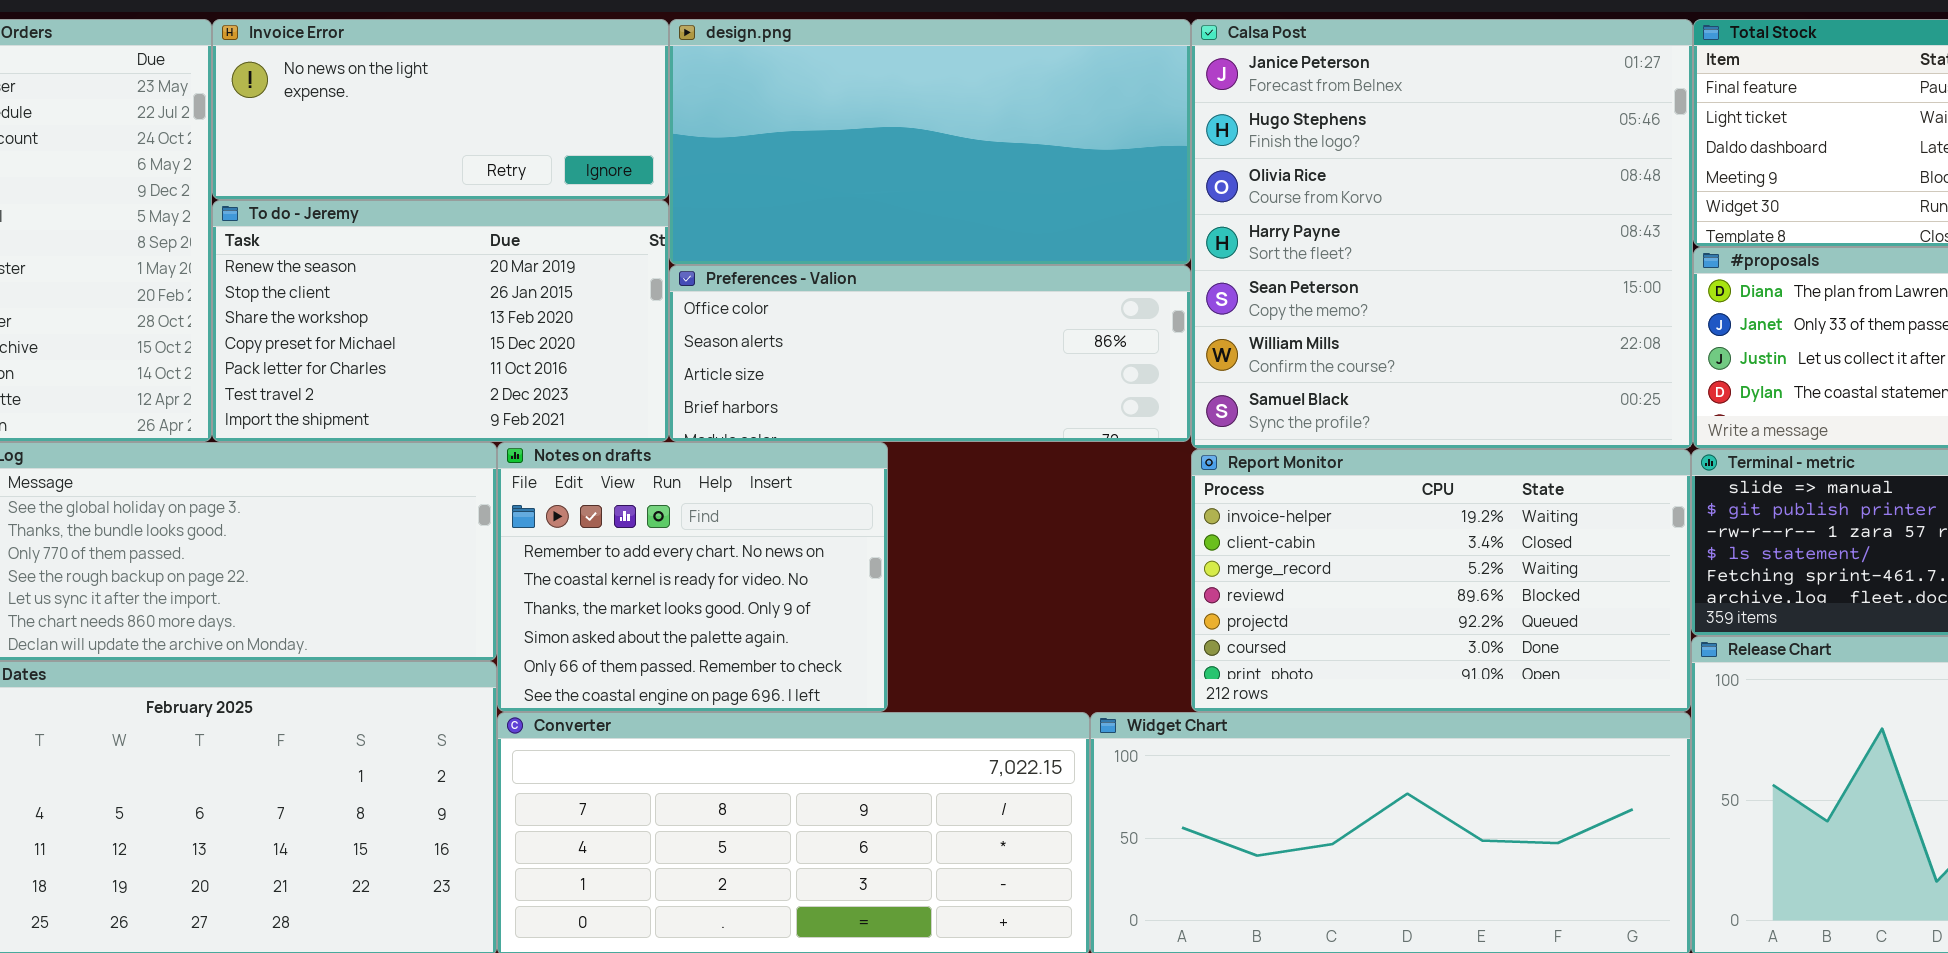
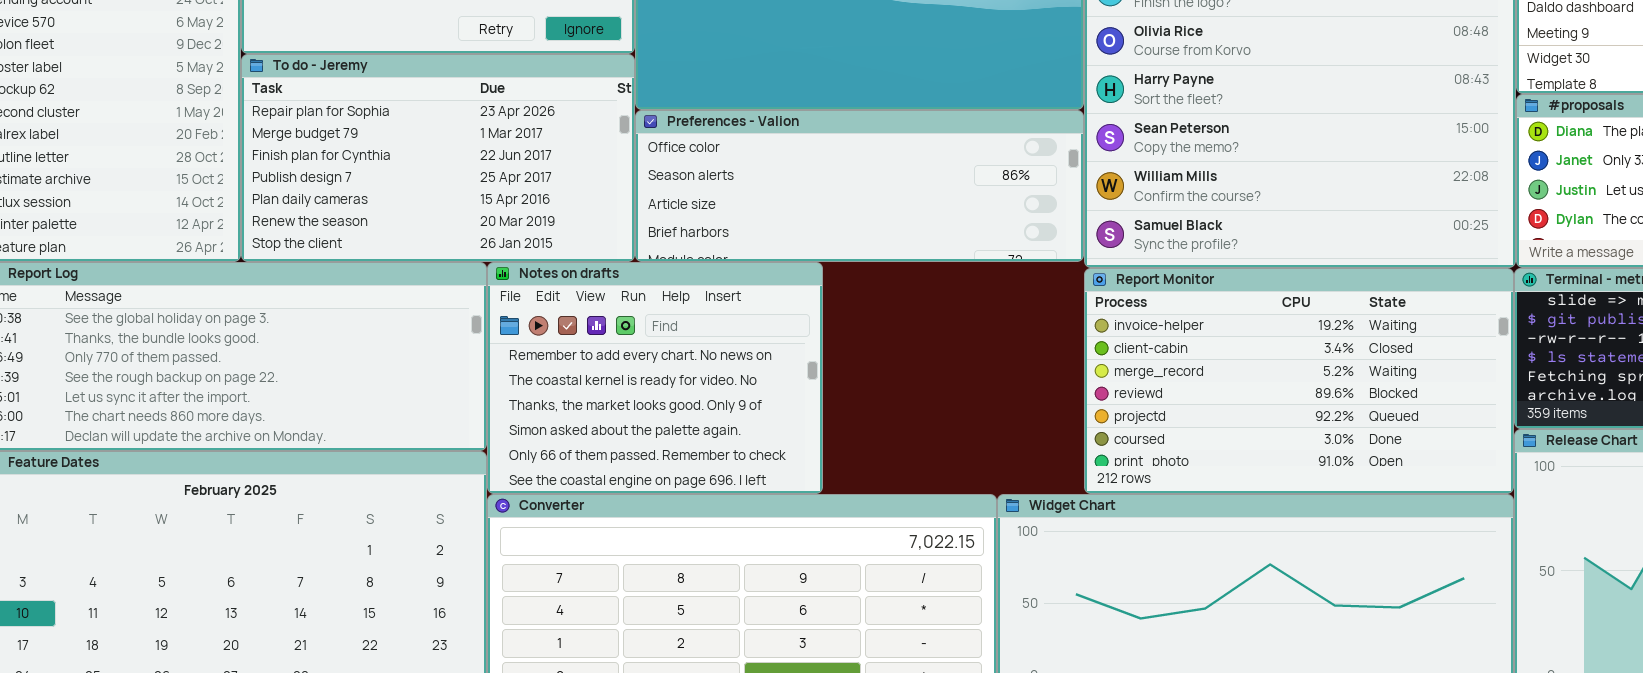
To do - Jeremy: [212,200,669,442] -> [241,54,635,262], scrolled up 5 rows

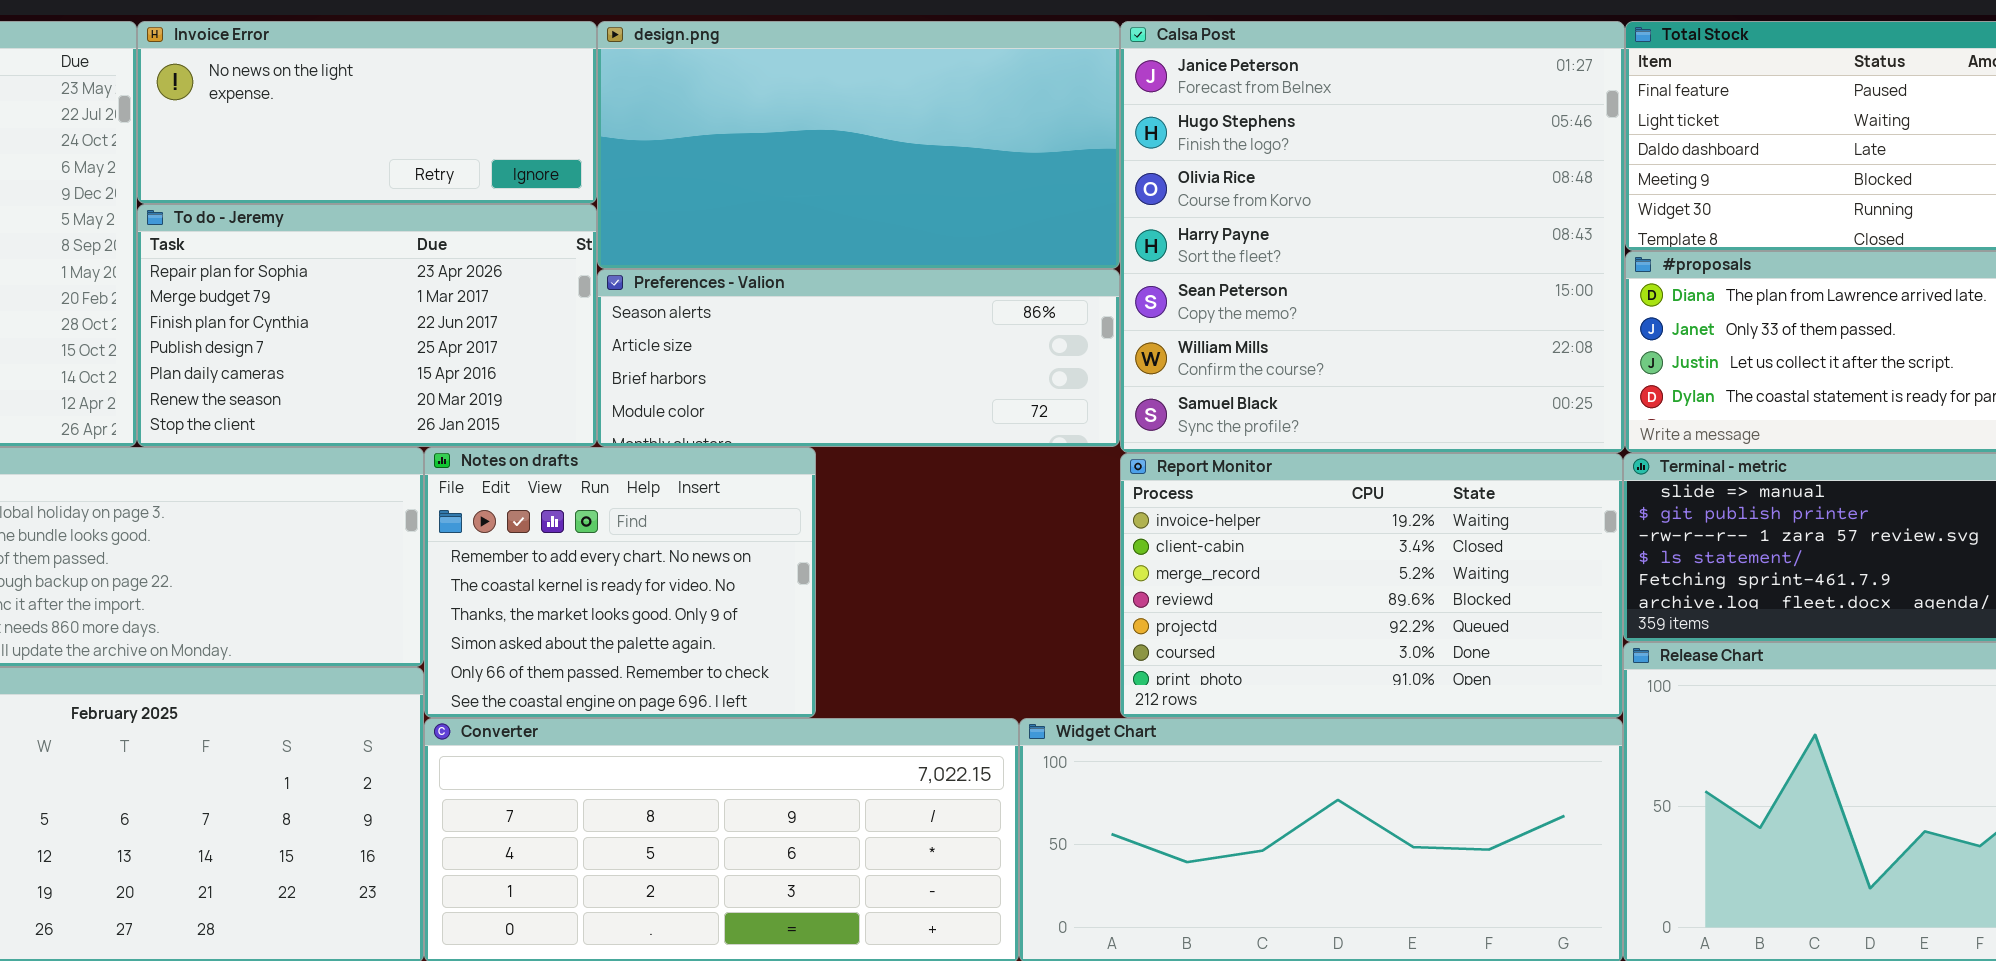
Preferences - Valion: [635,110,1084,262] -> [597,269,1120,447], scrolled down 1 row

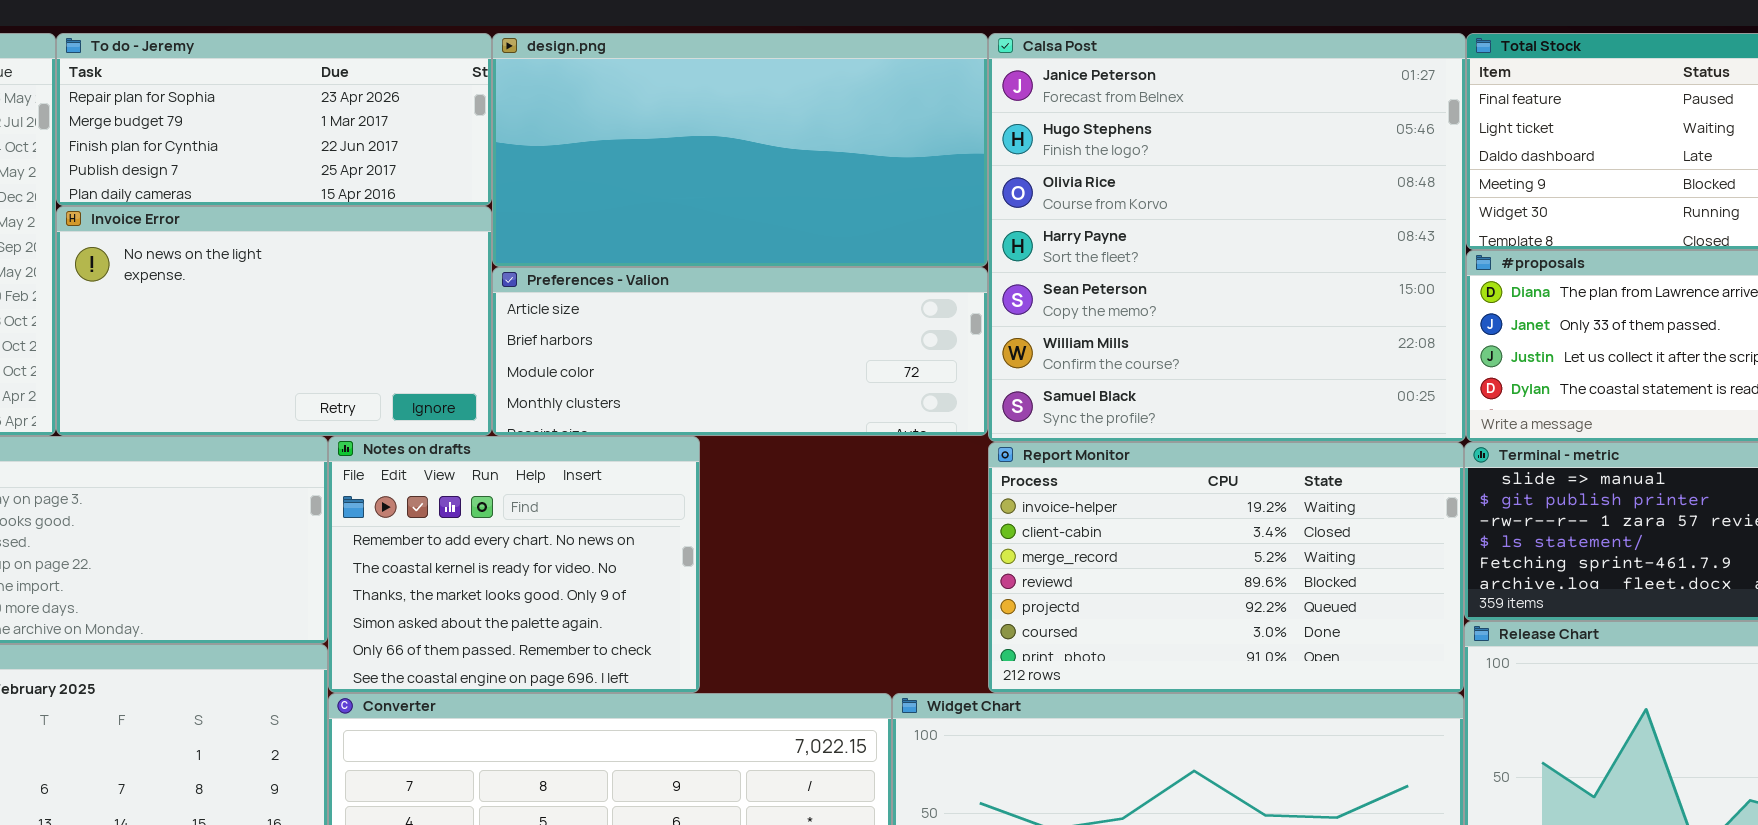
Invoice Error: [137,21,597,204] -> [56,206,492,436], moved, resized
To do - Jeremy: [137,204,597,447] -> [56,33,492,206], moved, resized
Preferences - Valion: [597,269,1120,447] -> [492,267,988,436], scrolled down 1 row

